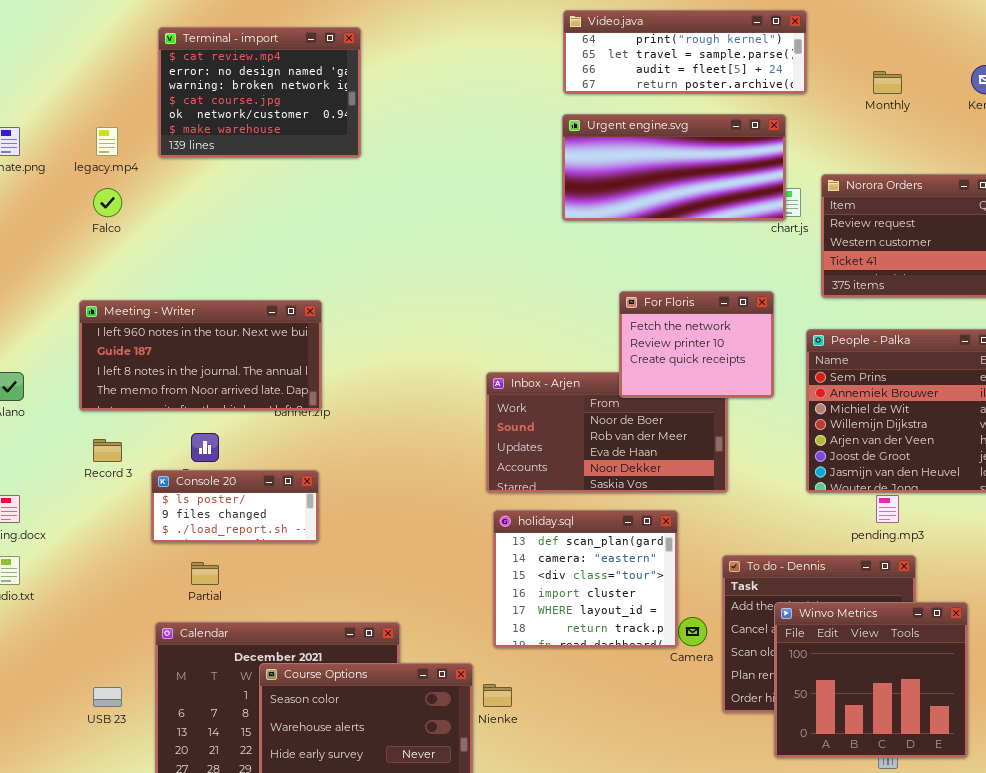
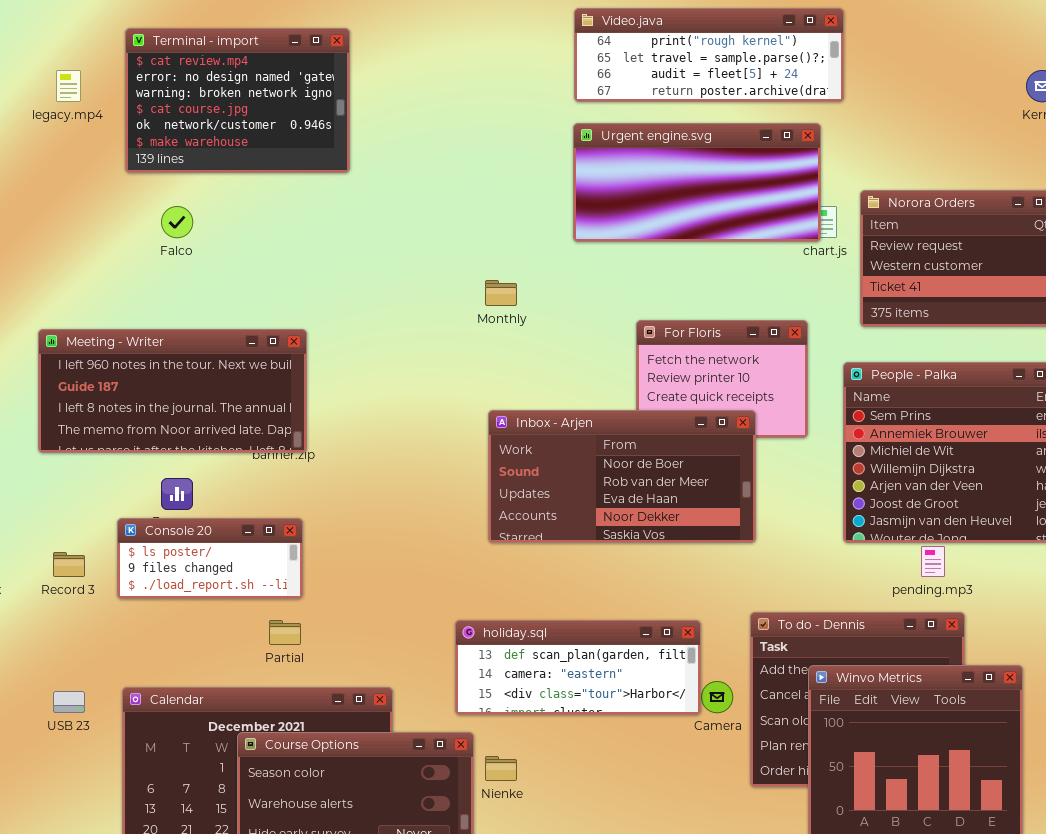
Monthly: [873,71,902,94] -> [485,280,517,306], moved
legacy.mp4: [96,127,118,156] -> [56,70,81,102], moved
Falco: [93,188,122,217] -> [161,206,193,238], moved
Inbox - Arjen: [486,372,728,493] -> [488,410,756,543], raised
Record 3: [93,439,122,462] -> [53,552,85,577], moved
holiday.sql: [493,510,678,648] -> [455,620,701,715], resized
Partial: [191,562,219,585] -> [269,620,301,645], moved
USB 23: [93,687,122,707] -> [53,691,85,713], moved

